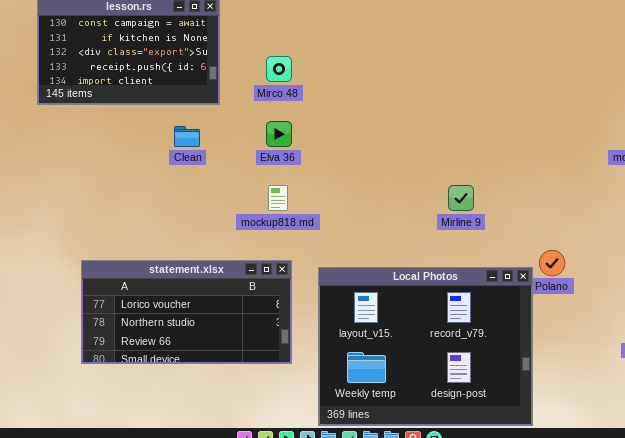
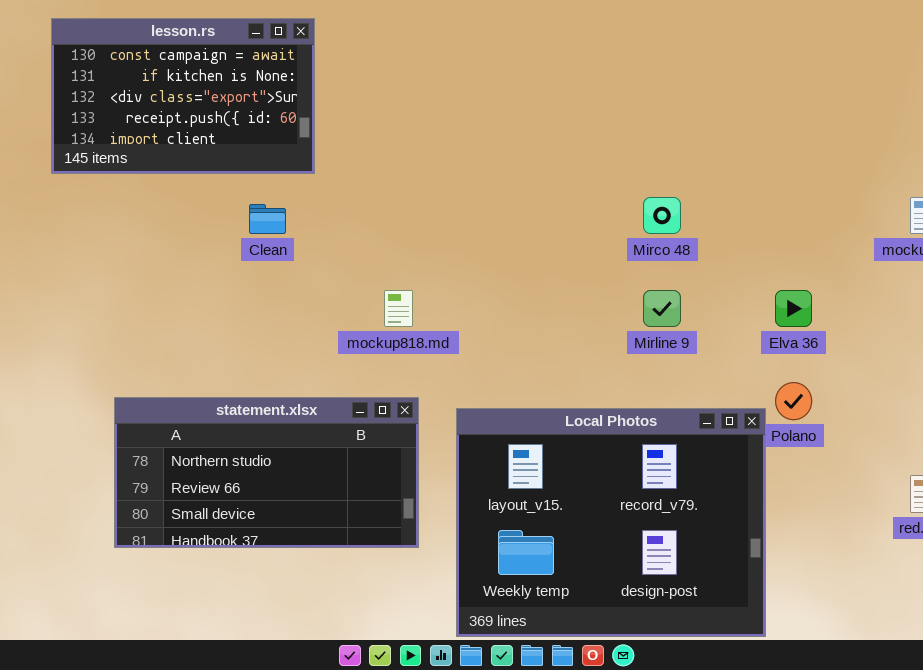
Mirco 48: [266,56,292,82] -> [643,197,681,234], moved
Elva 36: [266,121,292,147] -> [775,290,812,327], moved
statement.xlsx: [81,260,292,364] -> [114,397,419,548], scrolled down 1 row

